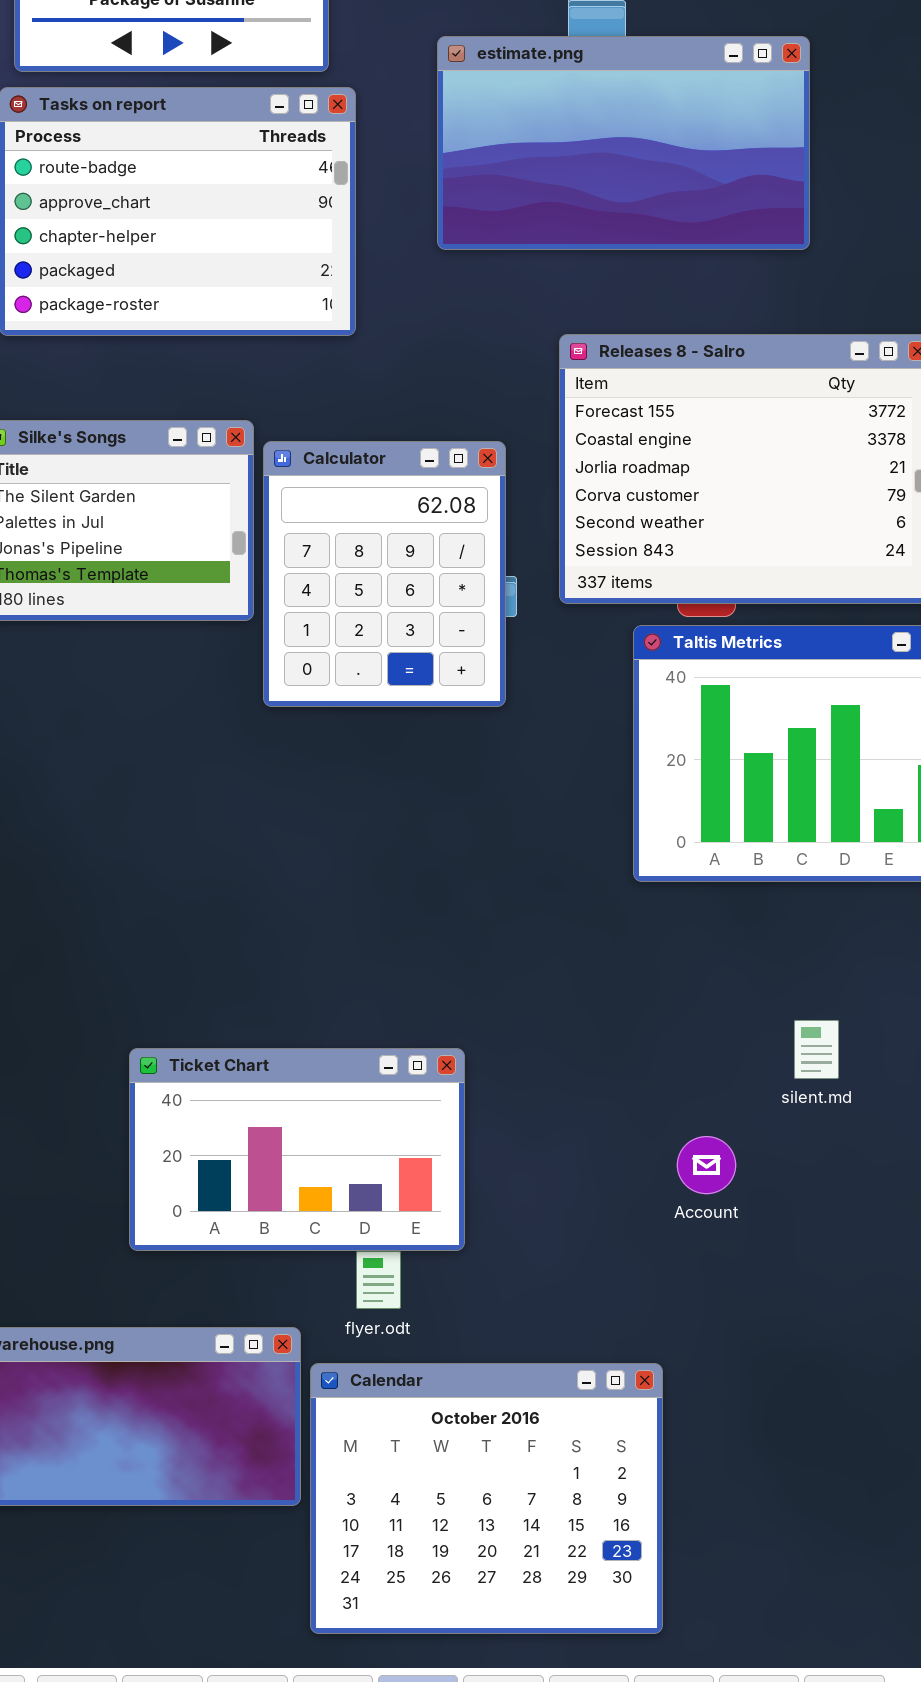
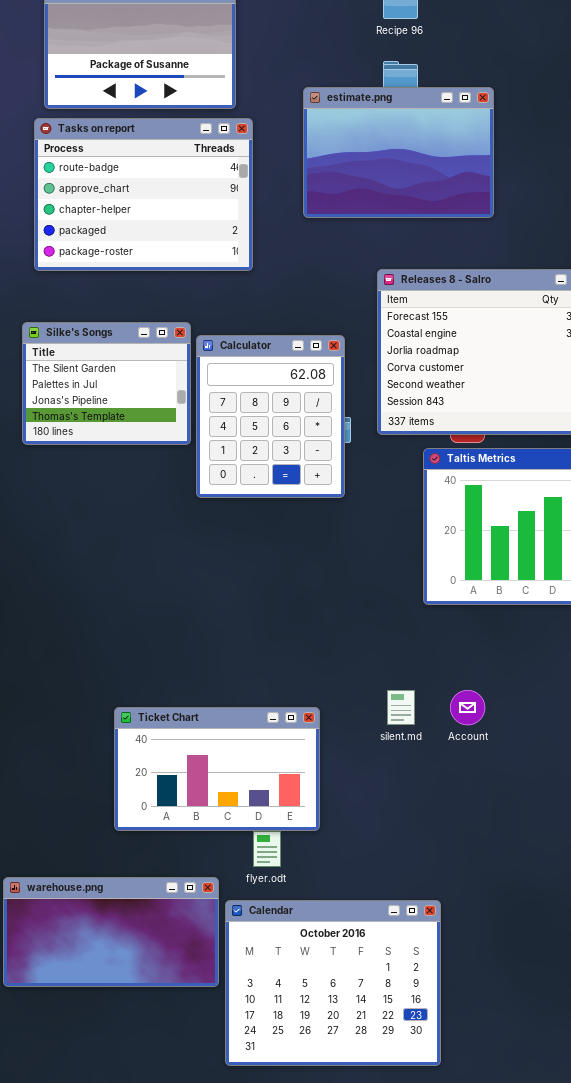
estimate.png: [437,36,810,250] -> [303,87,494,218], resized
silent.md: [794,1020,839,1079] -> [387,690,415,725], moved
Account: [677,1136,736,1194] -> [450,690,485,725], moved

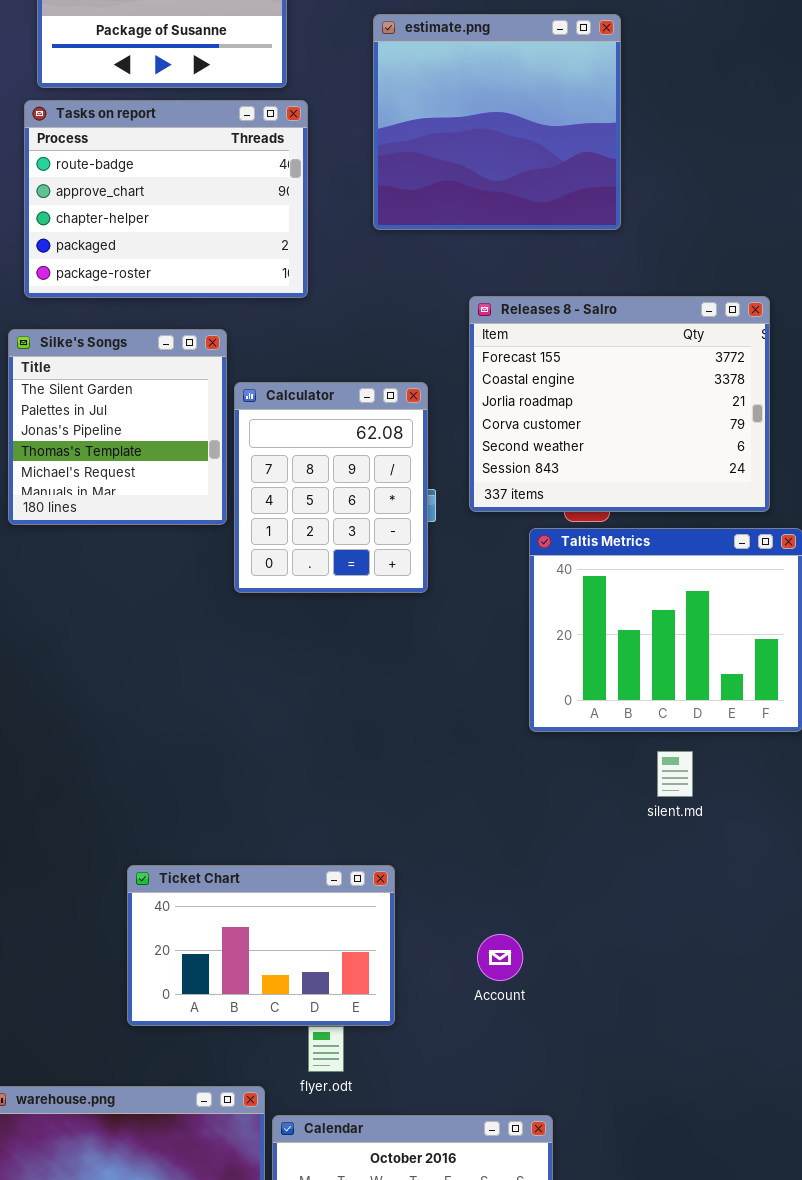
estimate.png: [303,87,494,218] -> [373,14,621,230], resized
Silke's Songs: [22,322,191,445] -> [8,329,227,525], resized
silent.md: [387,690,415,725] -> [657,751,693,797], moved
Account: [450,690,485,725] -> [477,934,523,981], moved

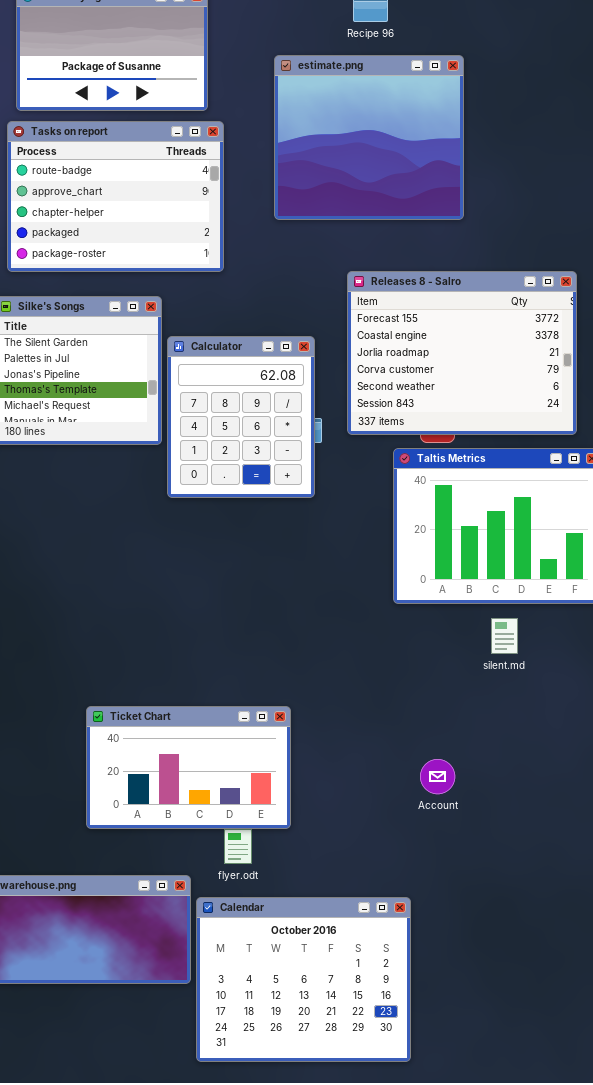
Account: [477,934,523,981] -> [420,759,455,794], moved

